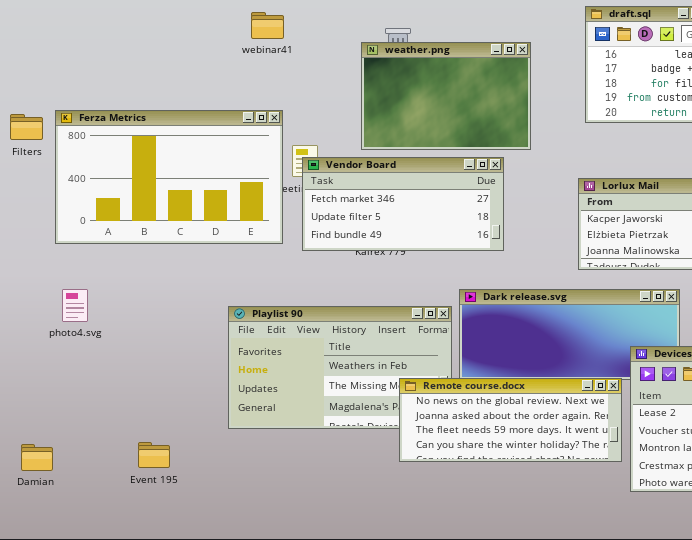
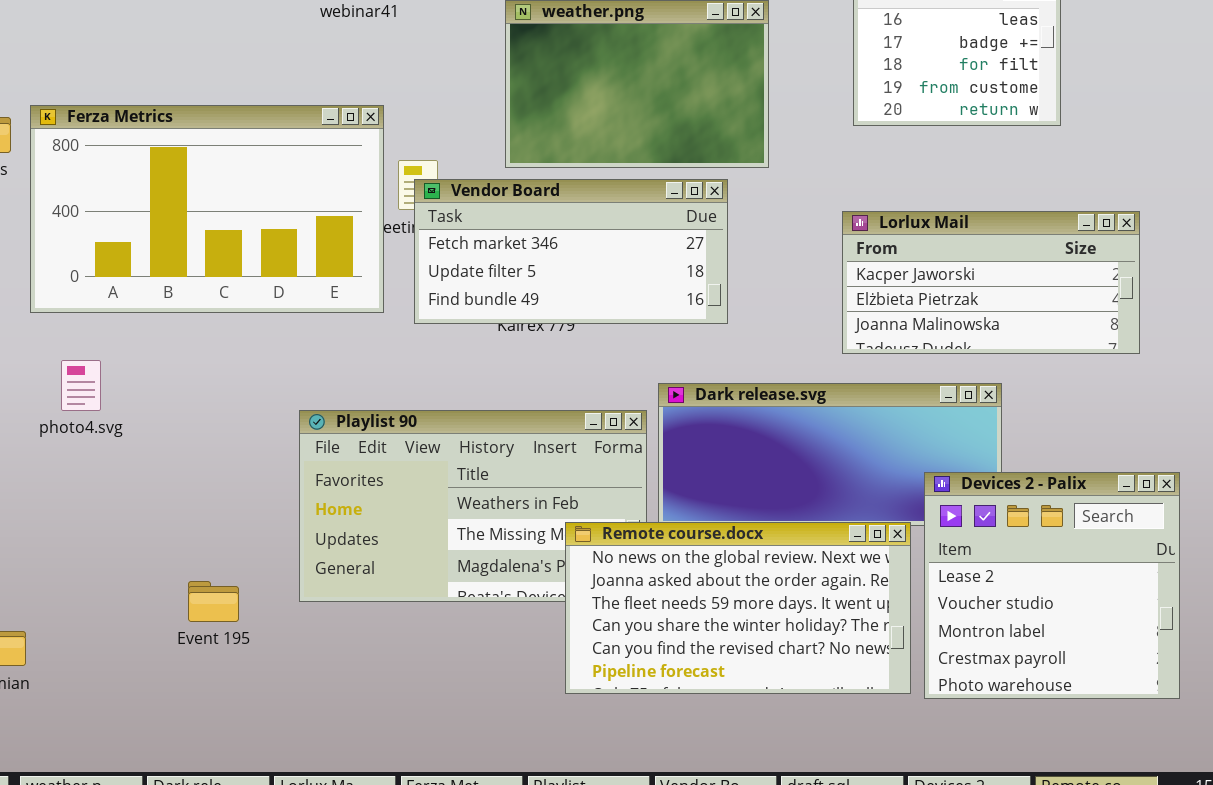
photo4.svg: [62,289,88,322] -> [61,360,101,411], moved
Remote course.docx: [399,378,622,462] -> [565,522,911,694], resized
Event 195: [138,442,170,468] -> [188,581,239,622], moved

